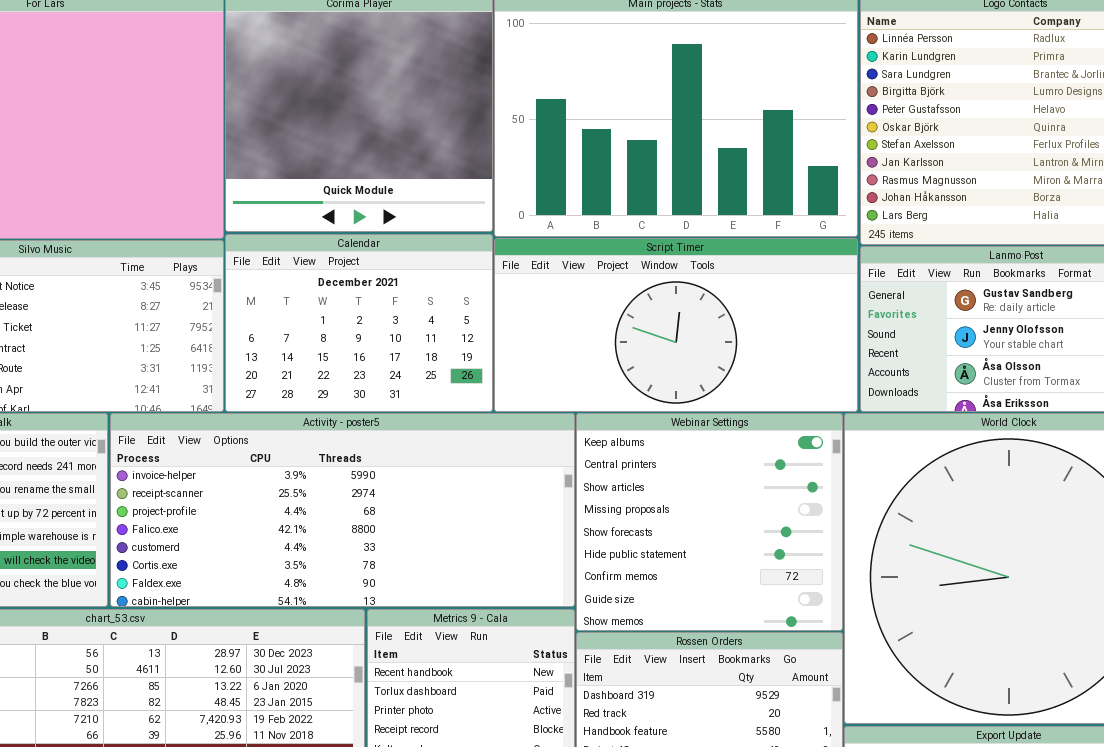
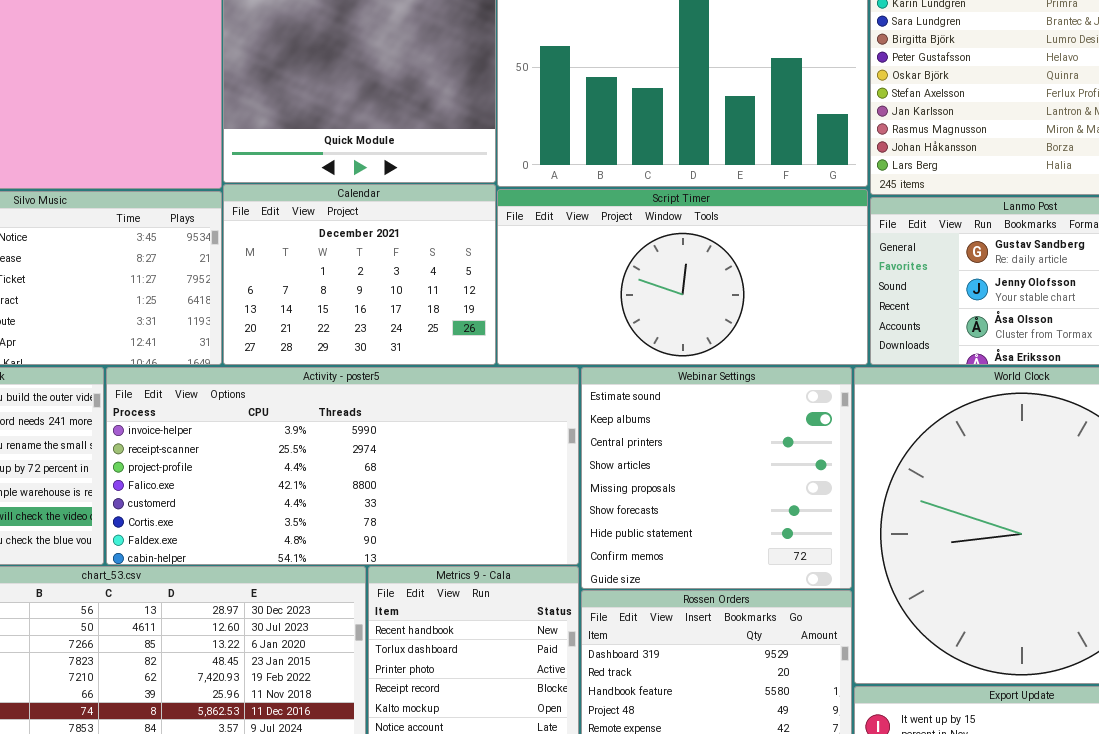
Webinar Settings: [576,413,843,631] -> [581,367,852,589], scrolled up 1 row

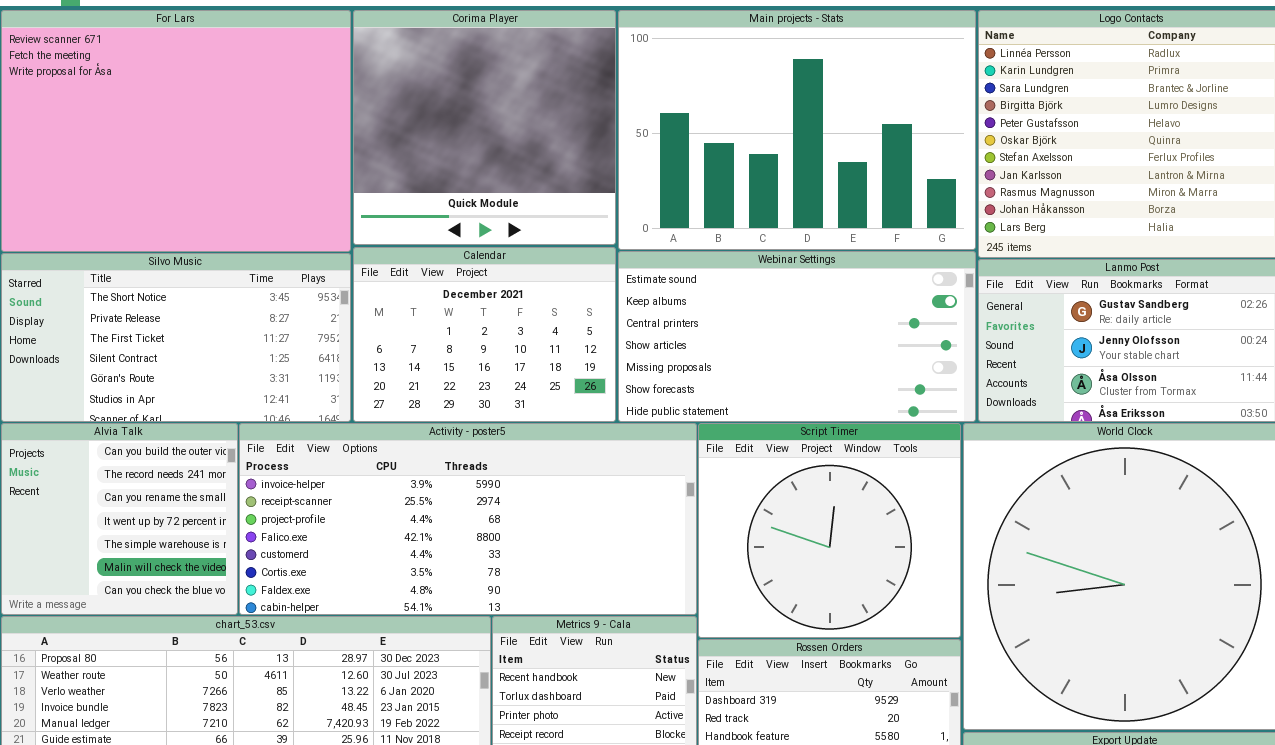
Script Timer: [497,189,868,365] -> [698,423,961,638], moved, resized
Webinar Settings: [581,367,852,589] -> [618,251,976,422], moved, resized

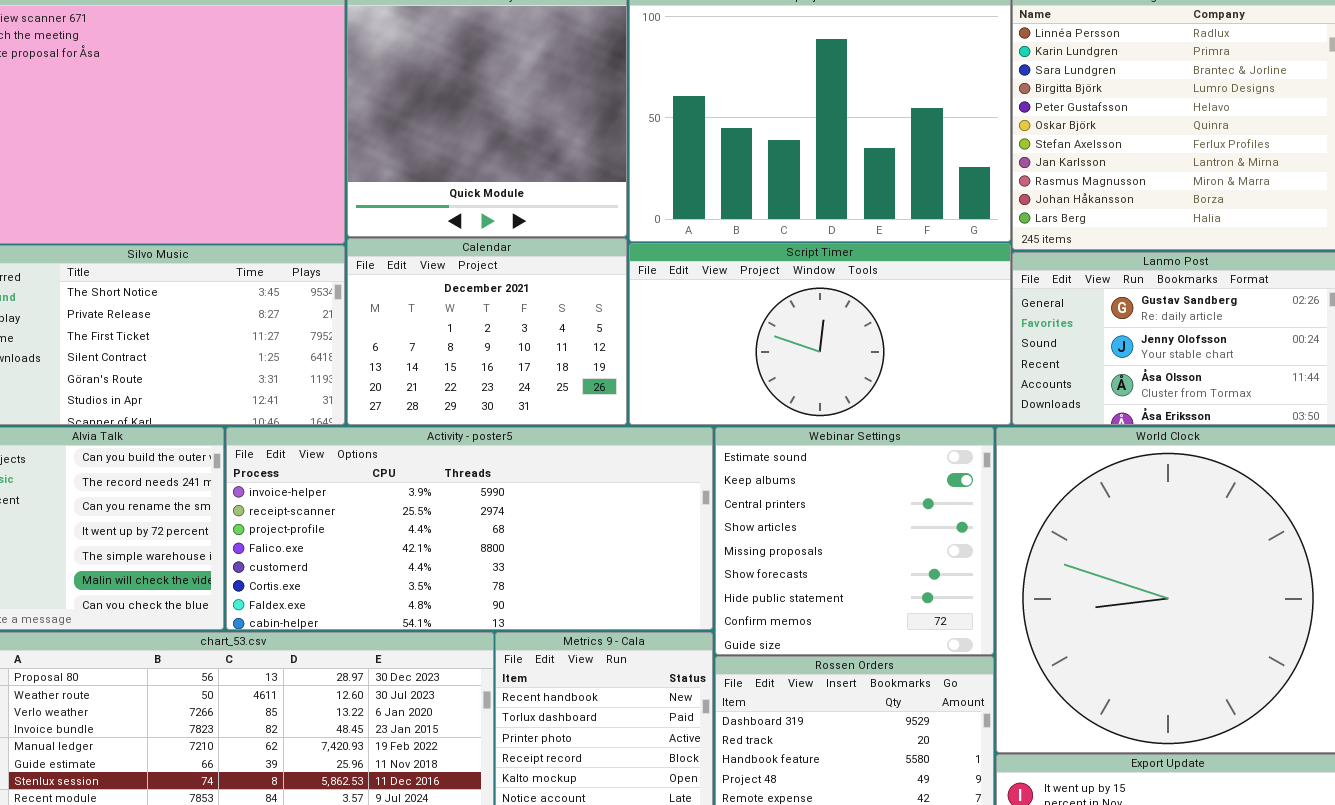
Webinar Settings: [618,251,976,422] -> [715,427,994,655], moved, resized
Script Timer: [698,423,961,638] -> [629,243,1011,425], moved, resized

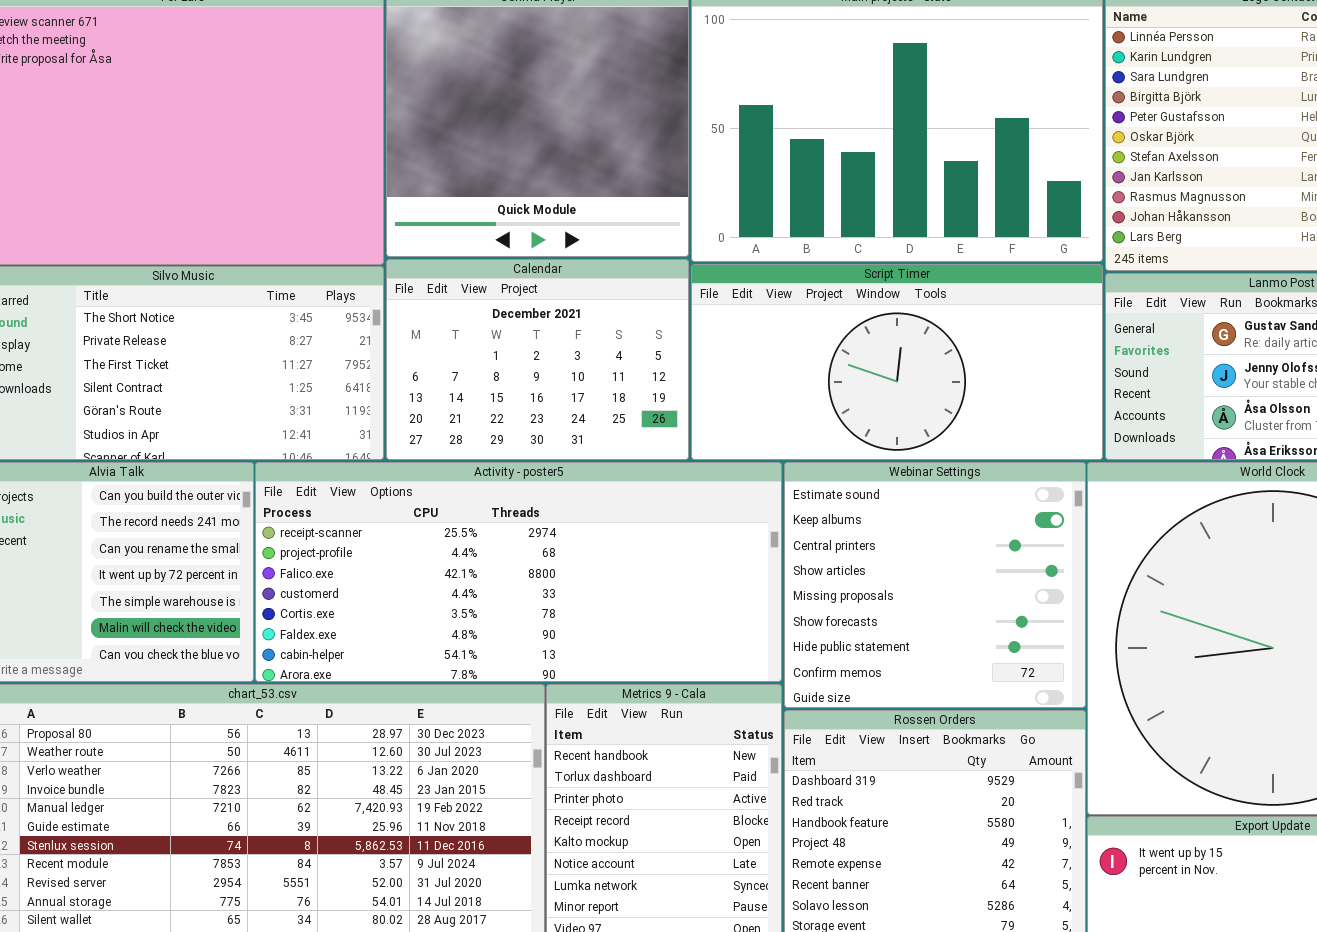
Activity - poster5: [226,427,713,630] -> [255,462,782,682], scrolled down 1 row

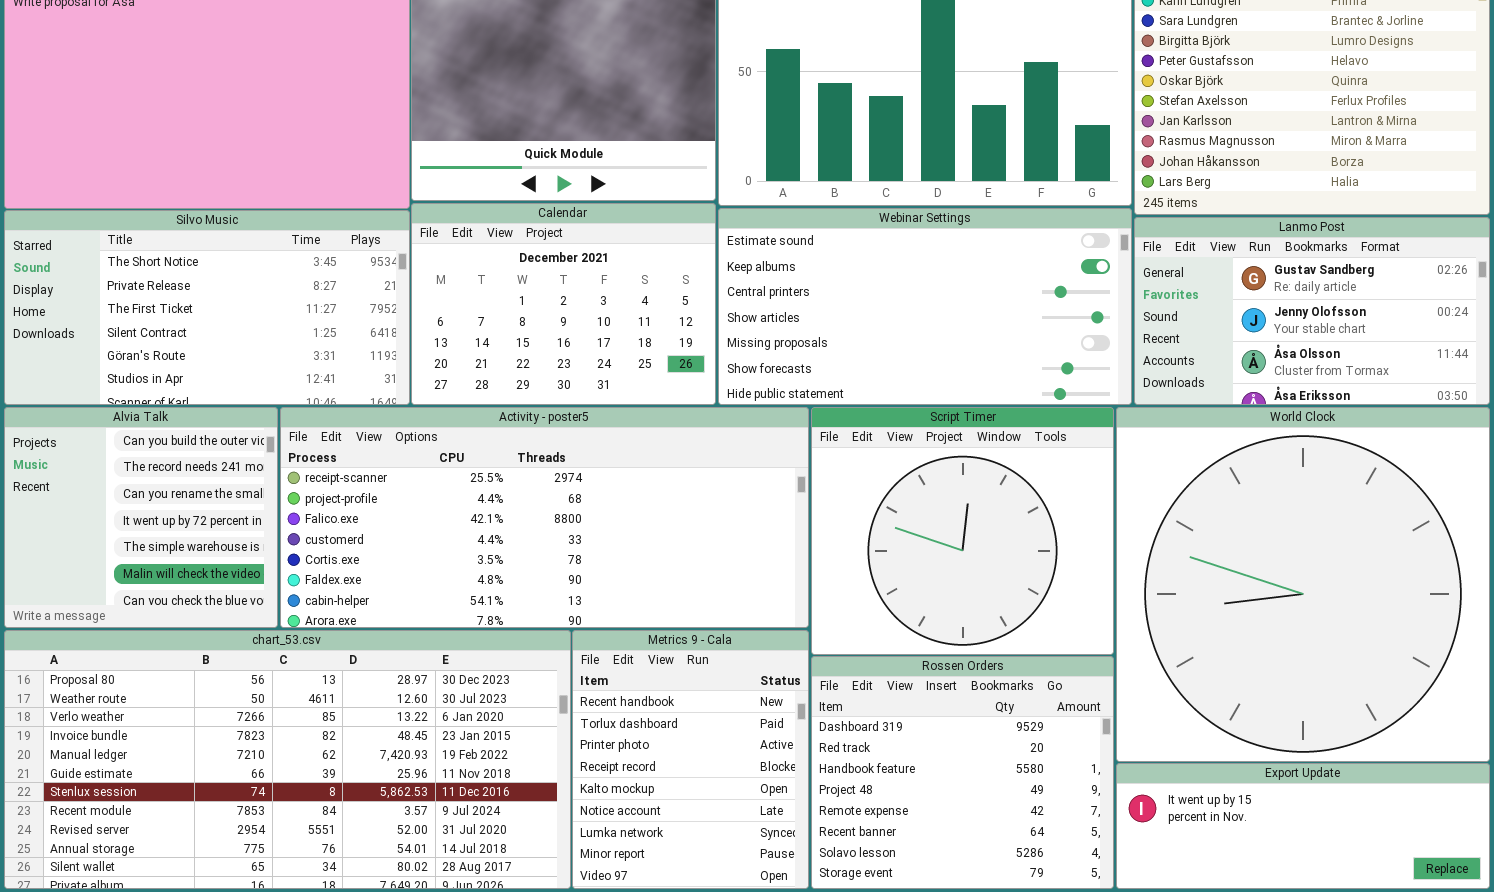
Script Timer: [691,264,1103,460] -> [811,407,1114,655], moved, resized
Webinar Settings: [784,462,1086,708] -> [718,208,1132,405], moved, resized

